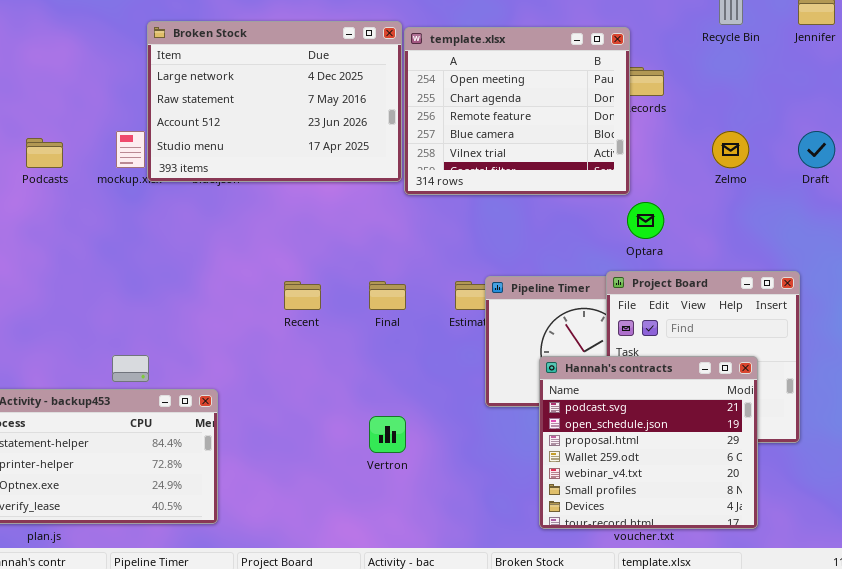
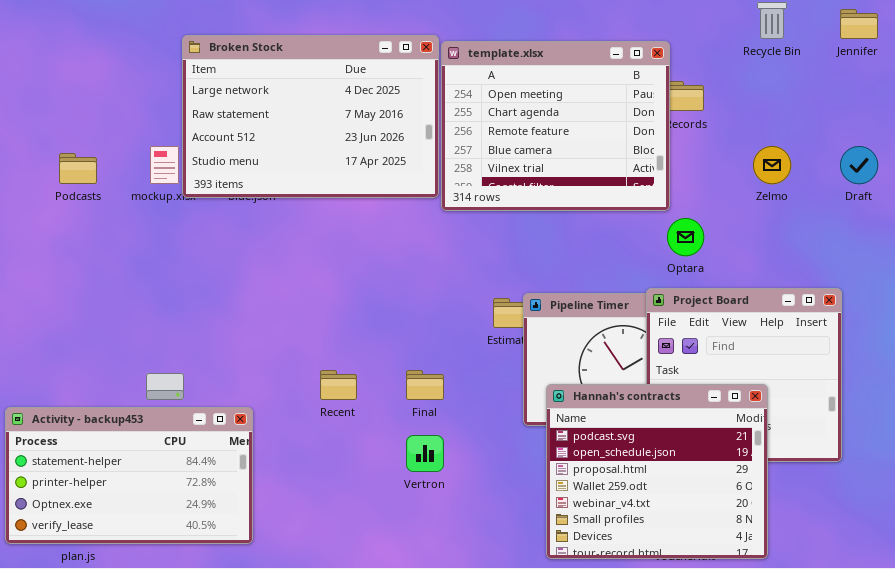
Recent: [284,281,321,310] -> [320,370,357,400], moved
Final: [369,281,406,310] -> [406,370,444,400], moved
Hannah's contracts: [539,356,758,529] -> [546,384,768,559], moved

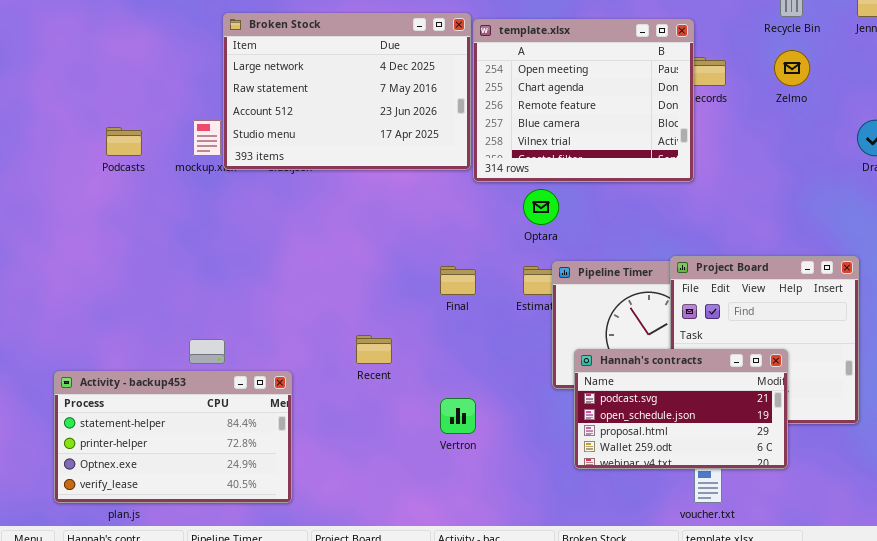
Zelmo: [753,146,791,184] -> [774,50,810,86], moved
Optara: [667,218,704,256] -> [523,189,559,225], moved
Final: [406,370,444,400] -> [440,266,476,295], moved
Hannah's contracts: [546,384,768,559] -> [574,349,788,469], resized

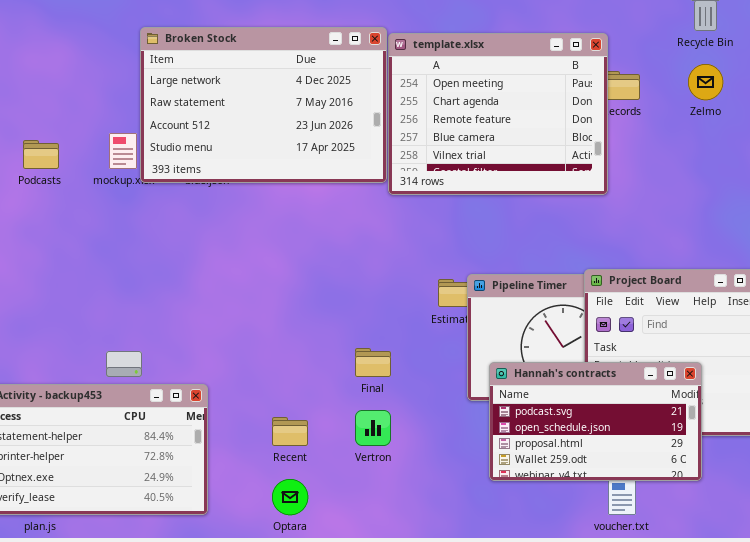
Optara: [523,189,559,225] -> [272,479,308,515], moved
Final: [440,266,476,295] -> [355,348,391,377], moved
Recent: [356,335,392,364] -> [272,417,308,446], moved

